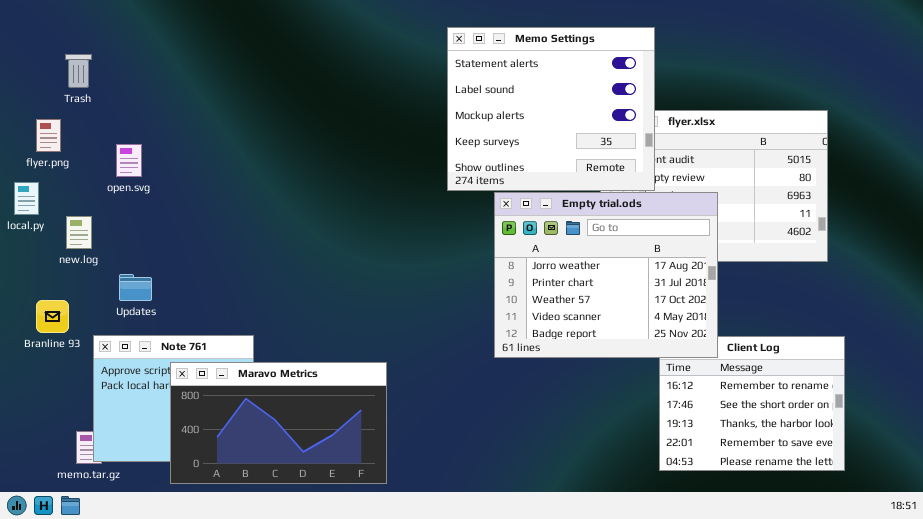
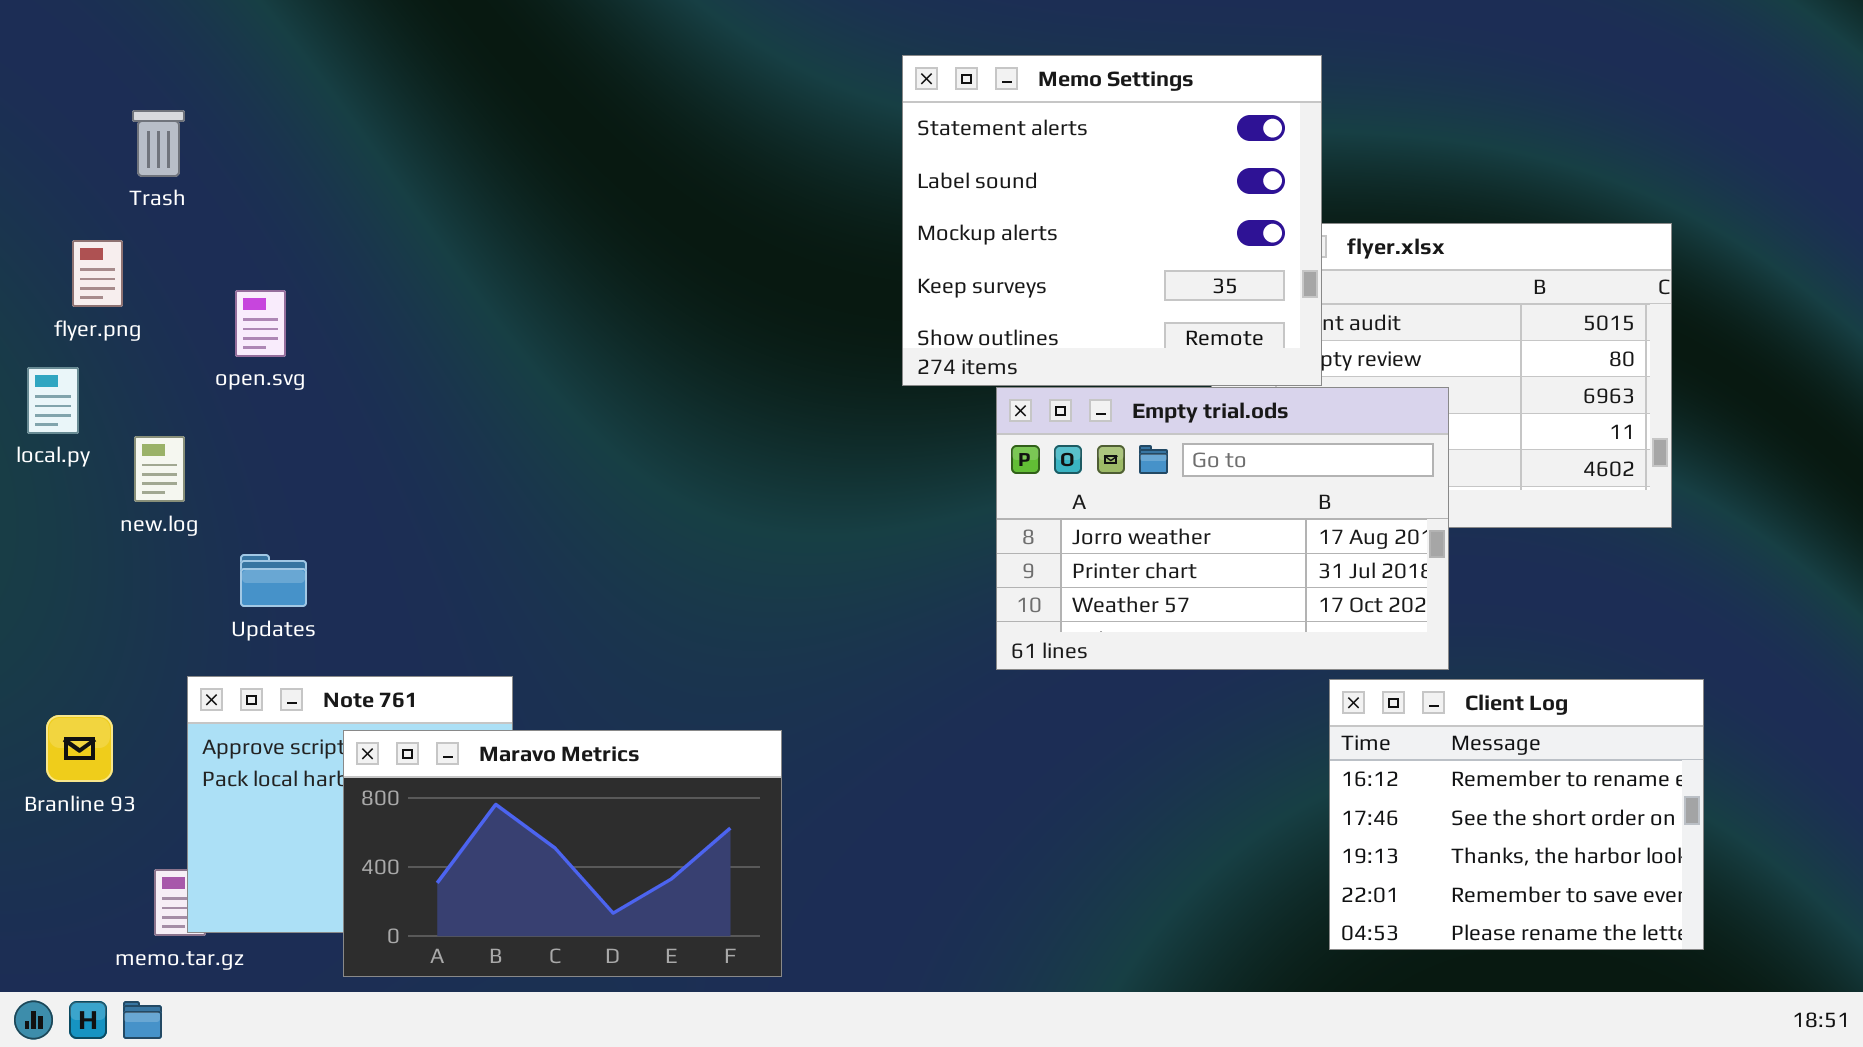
Empty trial.ods: [494,192,718,358] -> [996,387,1449,670], resized
Branline 93: [36,300,69,333] -> [46,715,113,782], moved

